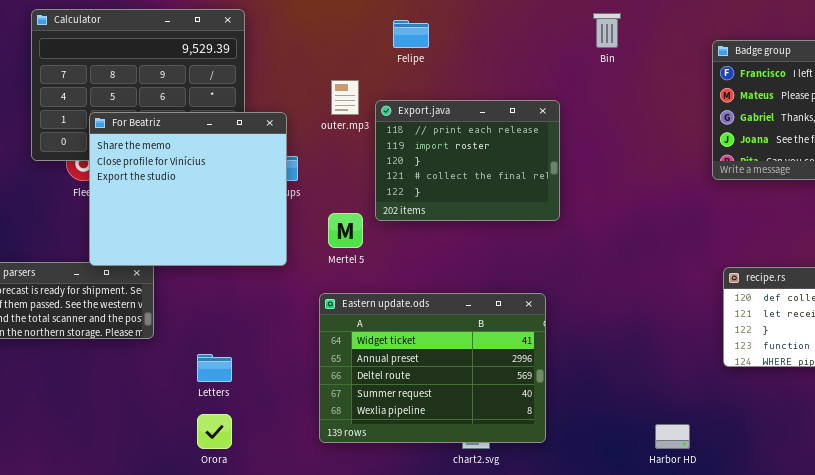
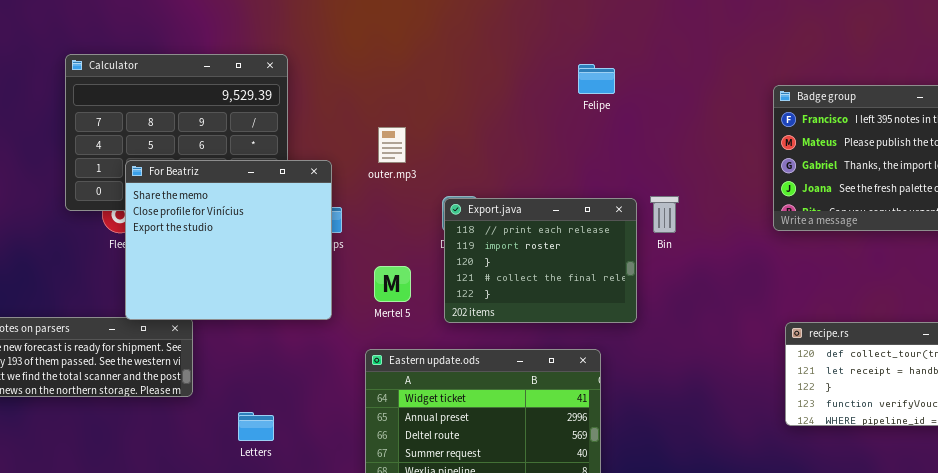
Bin: [593,13,621,48] -> [650,196,679,233], moved
Felipe: [393,20,429,48] -> [578,64,615,94], moved
Export.java: [375,100,560,221] -> [444,198,637,323], moved

